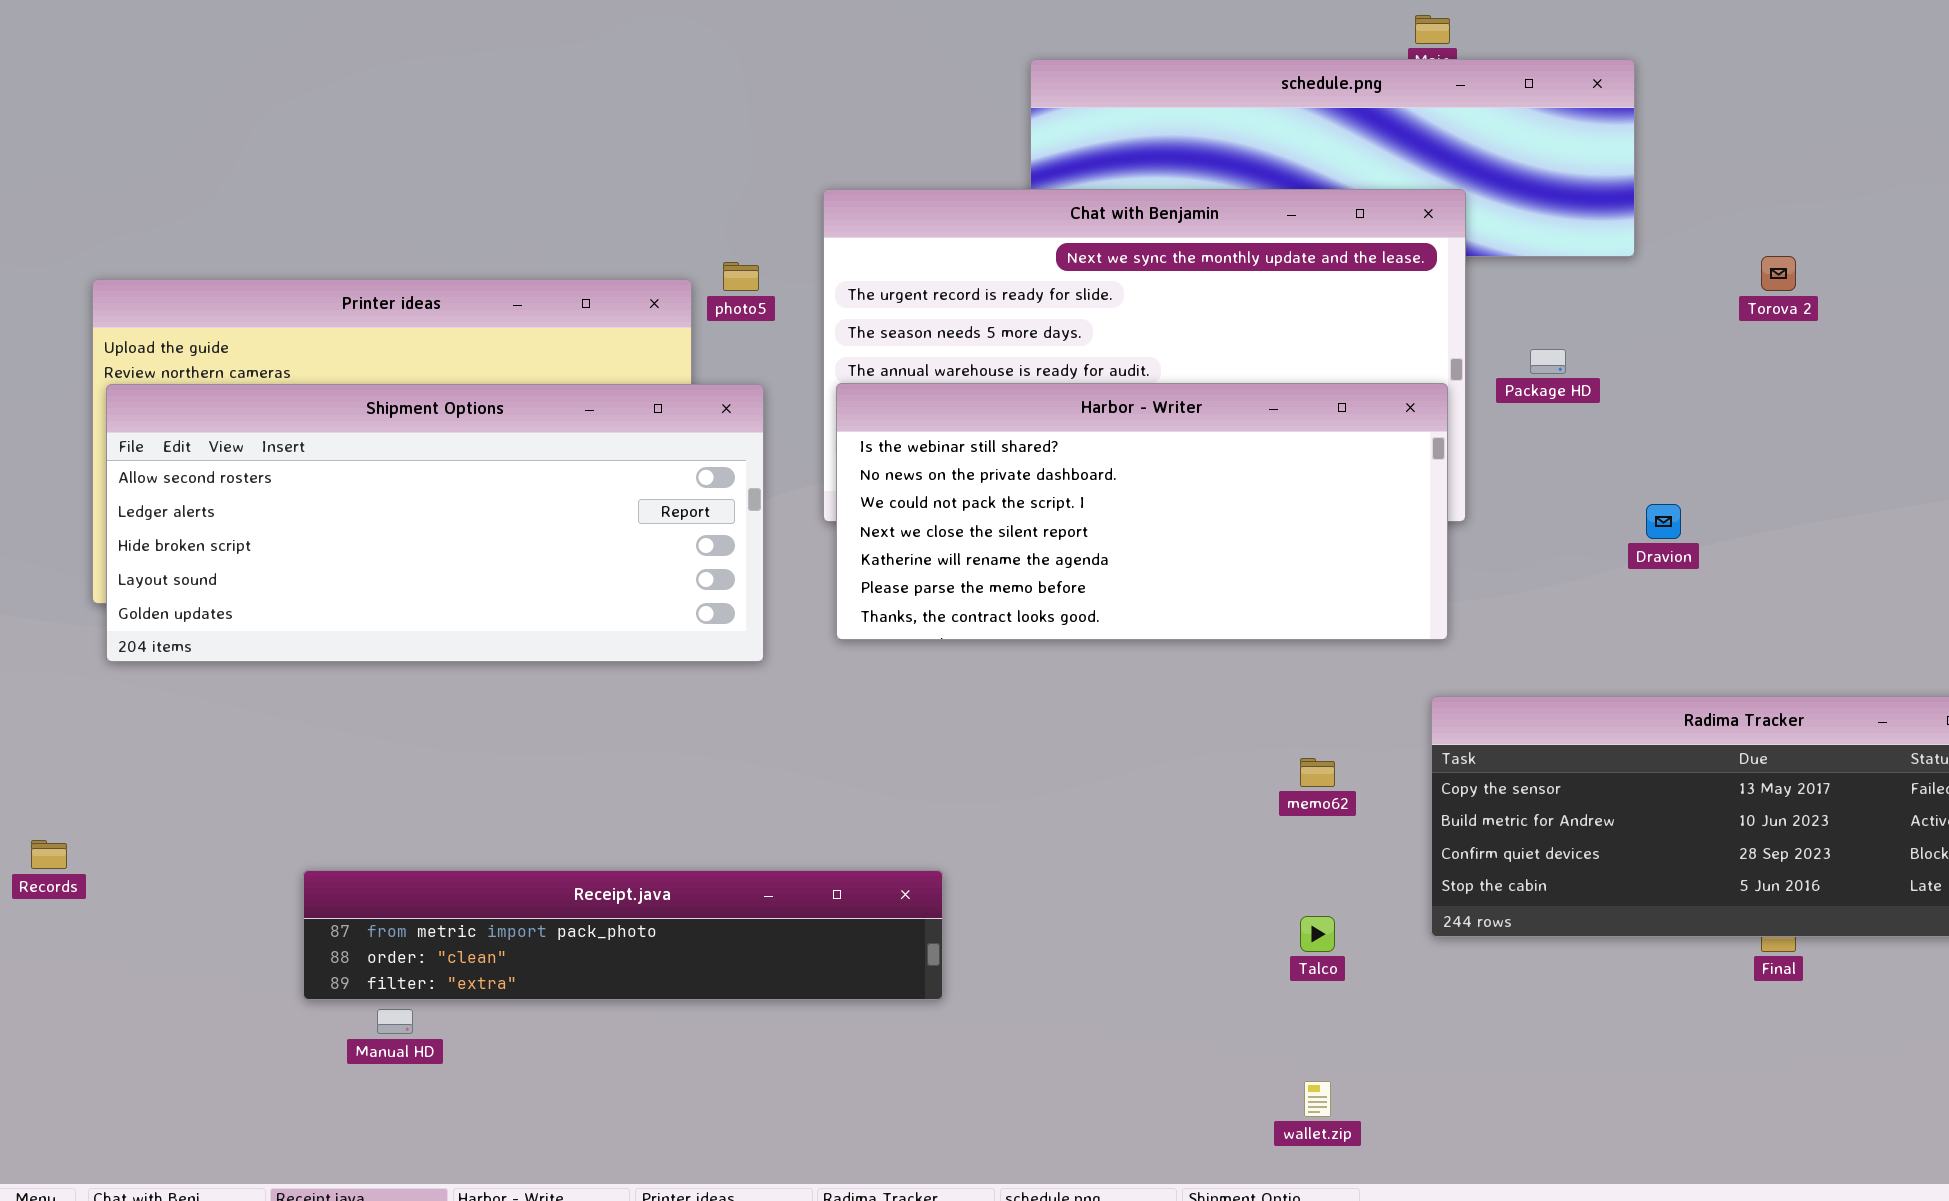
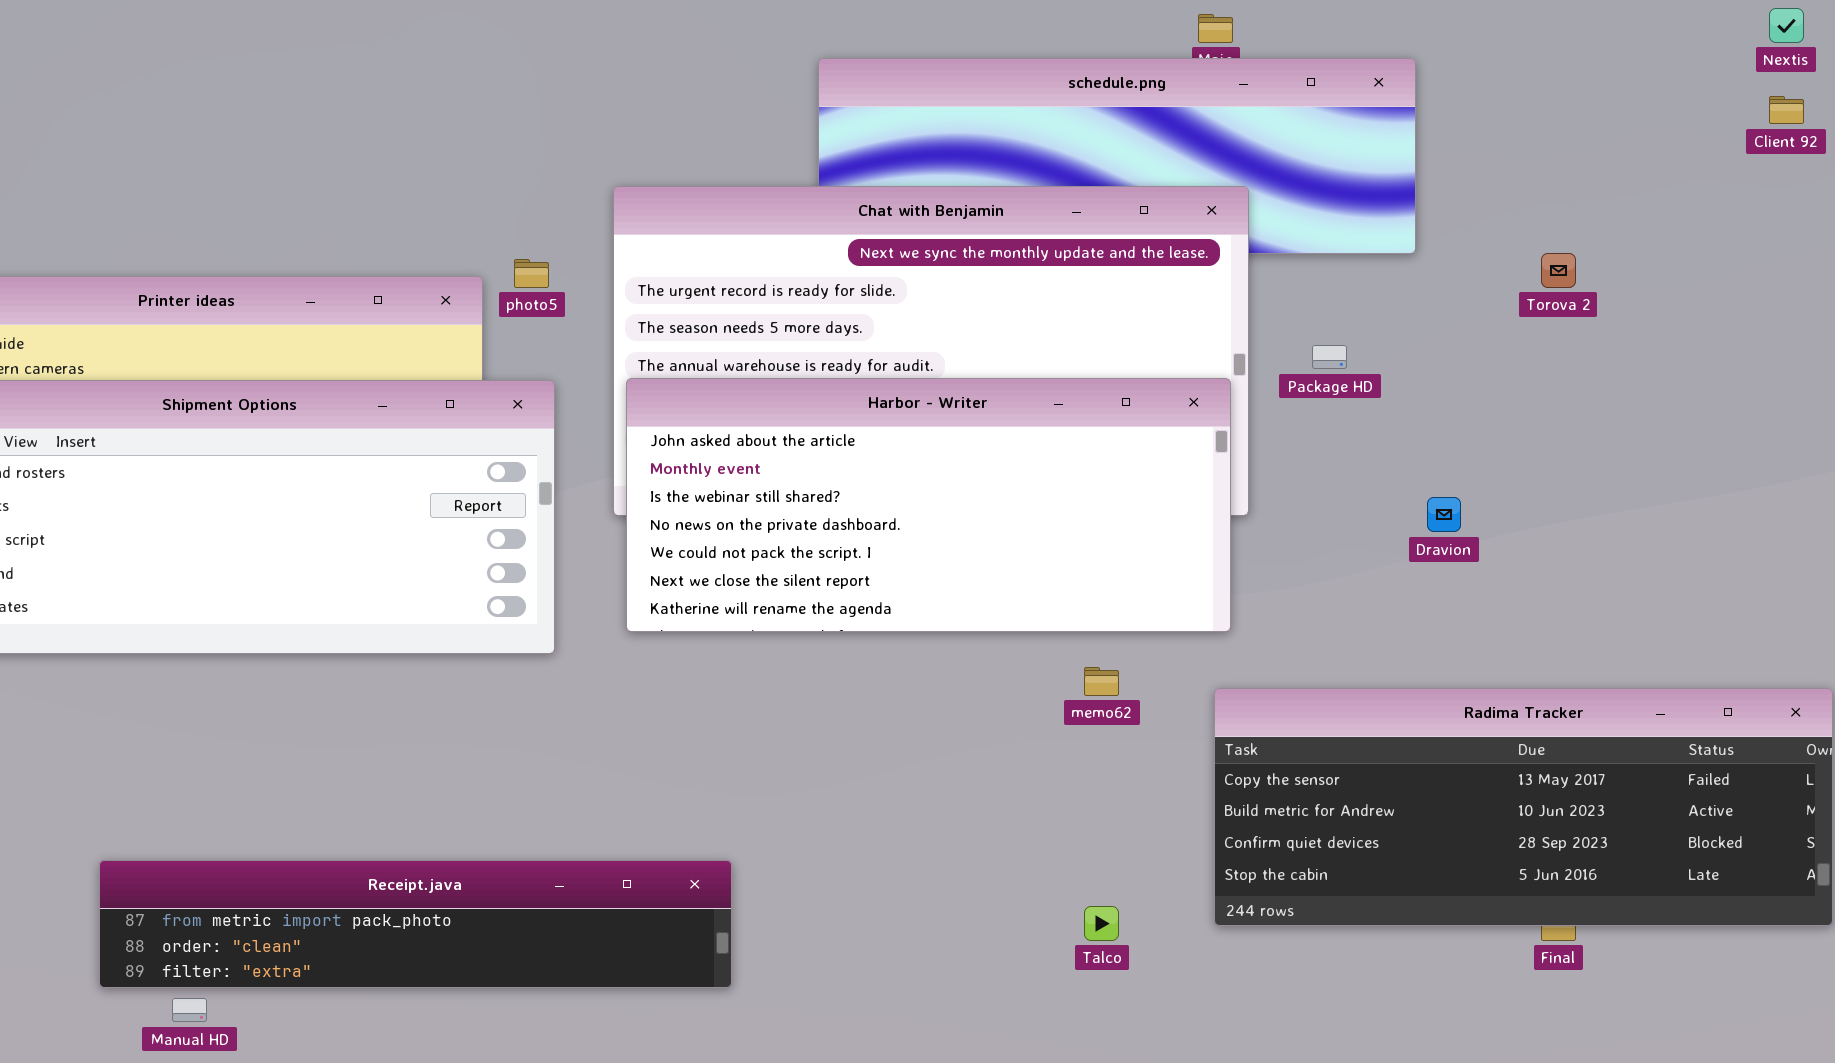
Harbor - Writer: [836,383,1448,640] -> [626,378,1231,632], scrolled up 2 rows
memo62: [1300,758,1335,787] -> [1084,667,1119,696], moved

